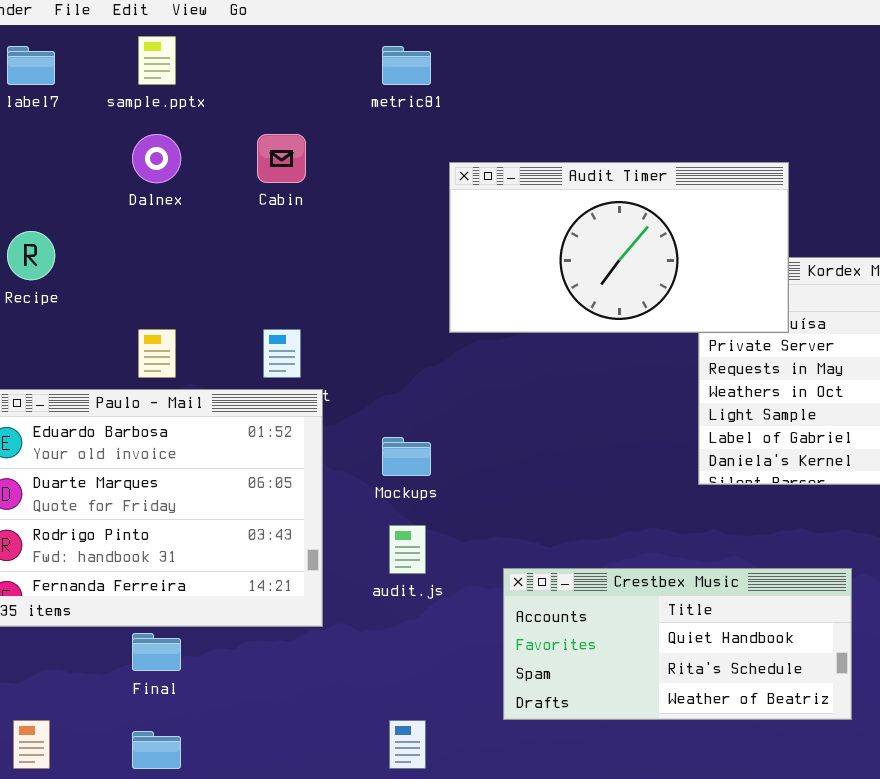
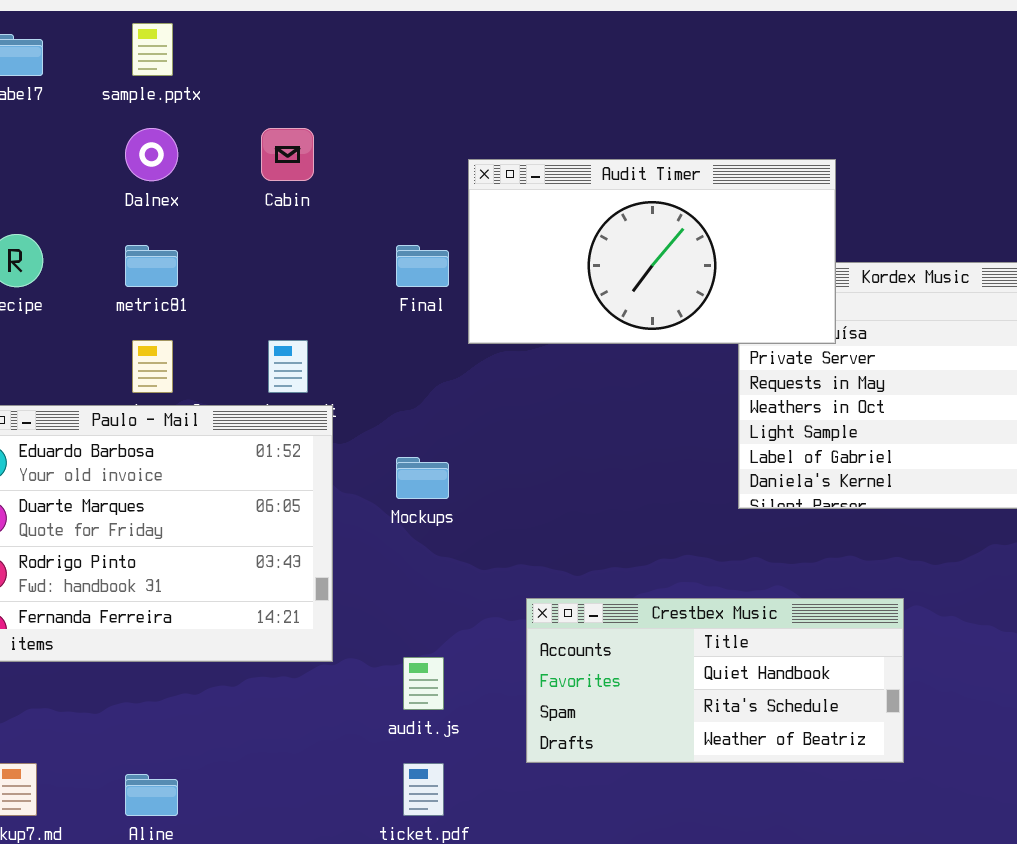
metric81: [382,46,431,85] -> [125,245,178,287], moved
audit.js: [389,525,426,574] -> [403,657,444,710], moved
Final: [132,633,181,671] -> [396,245,449,287], moved

